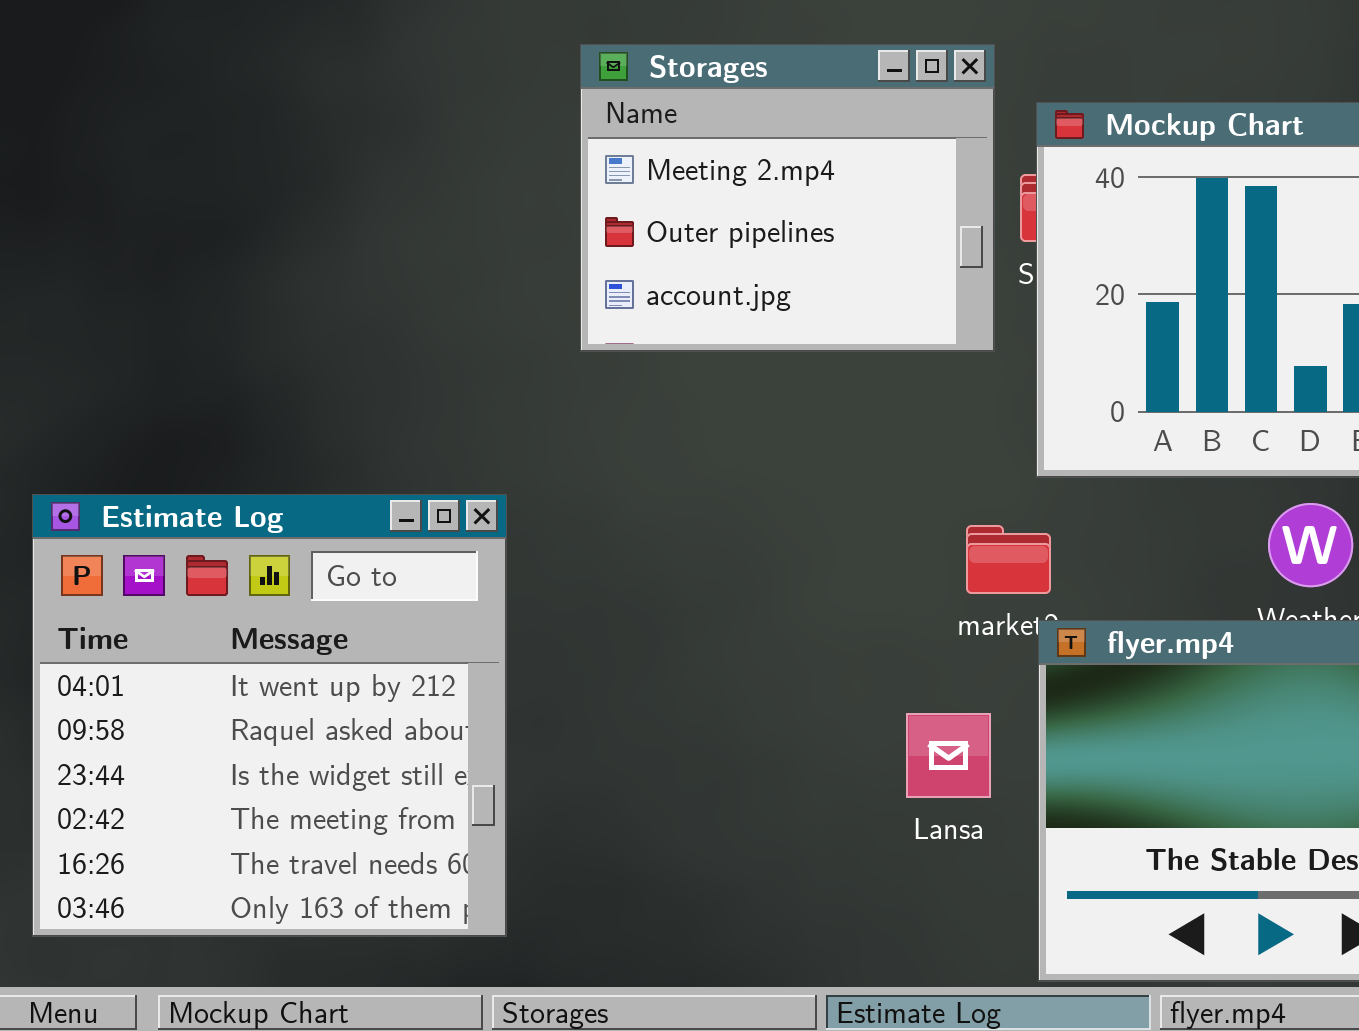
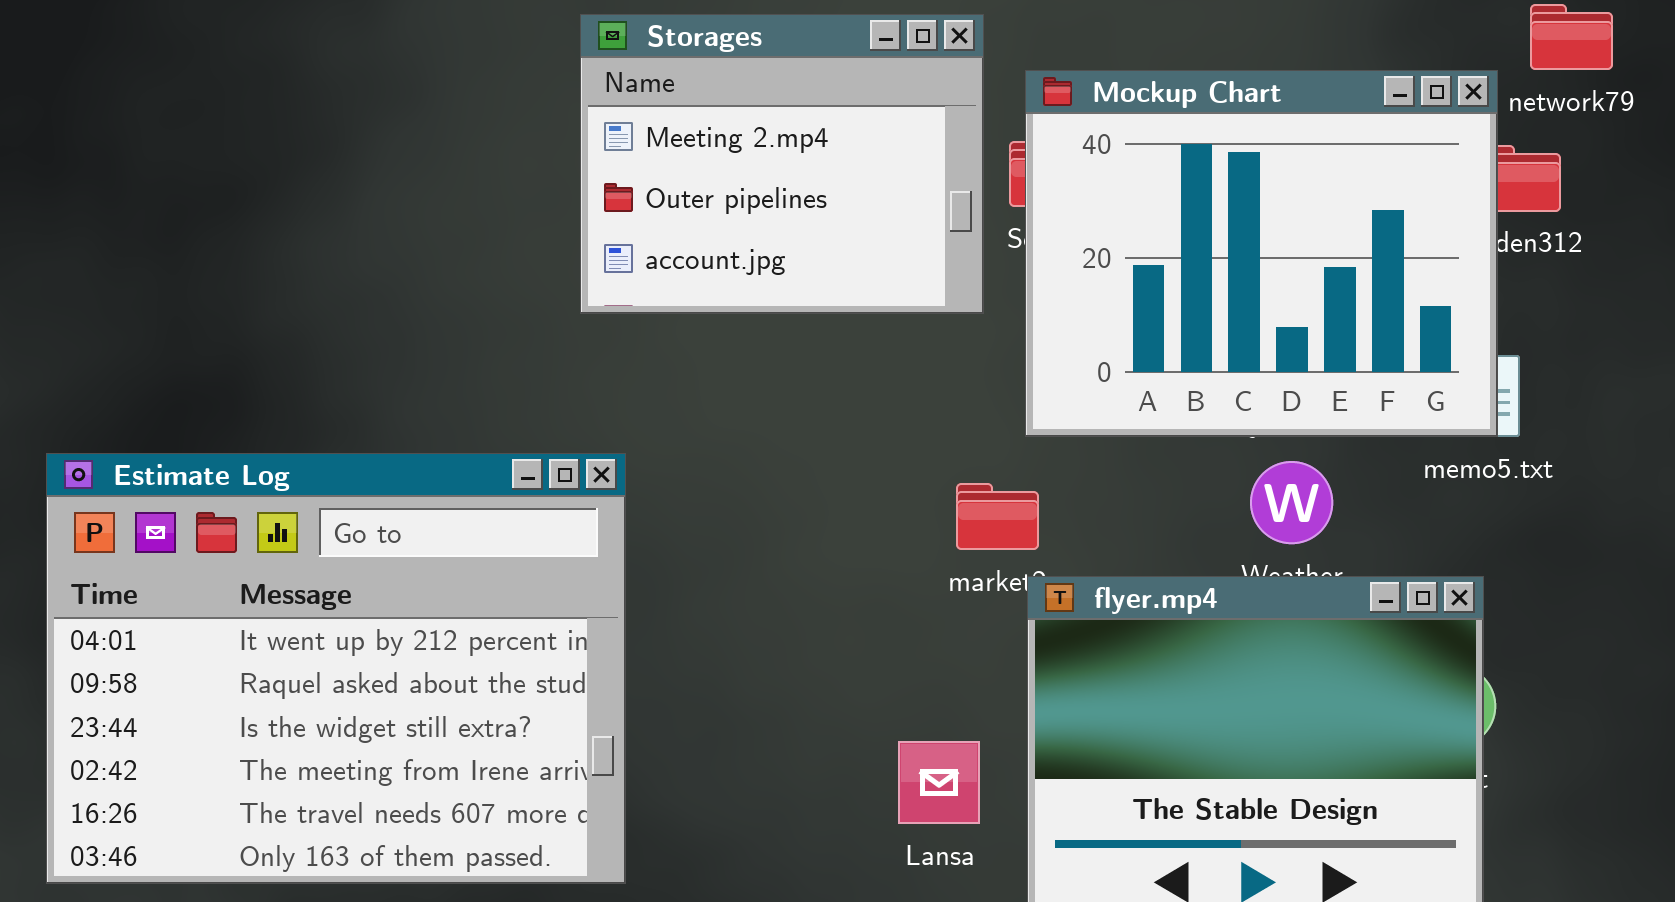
Estimate Log: [32,494,507,937] -> [46,453,626,884], resized
Lansa: [906,713,991,798] -> [898,741,980,824], moved

